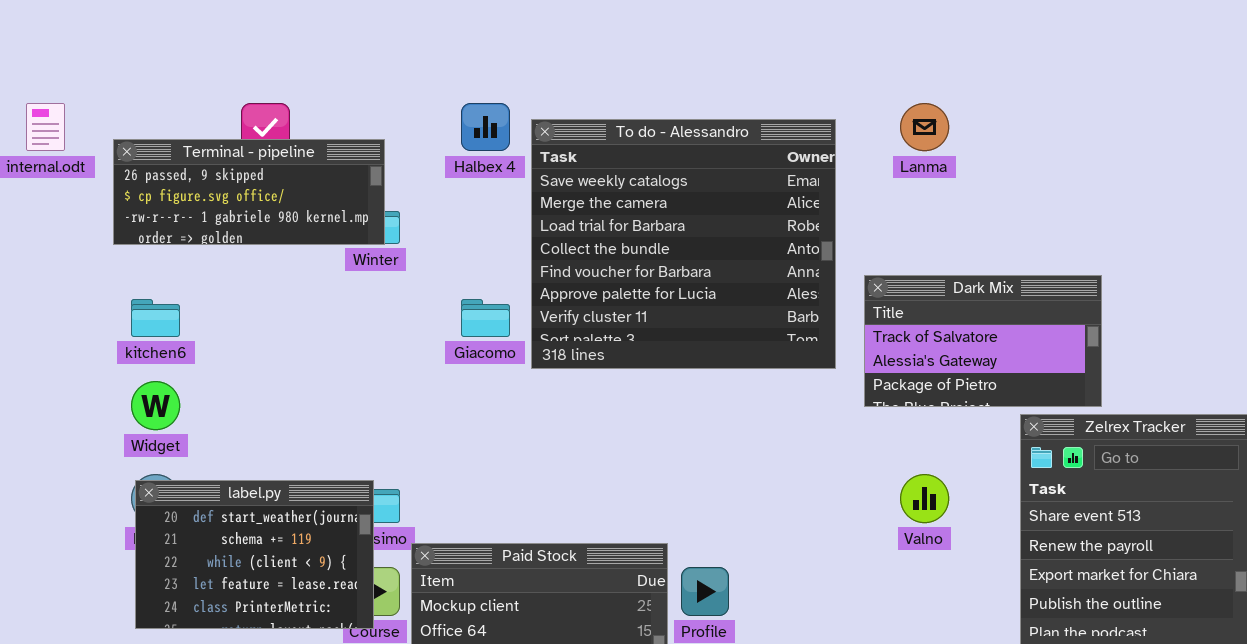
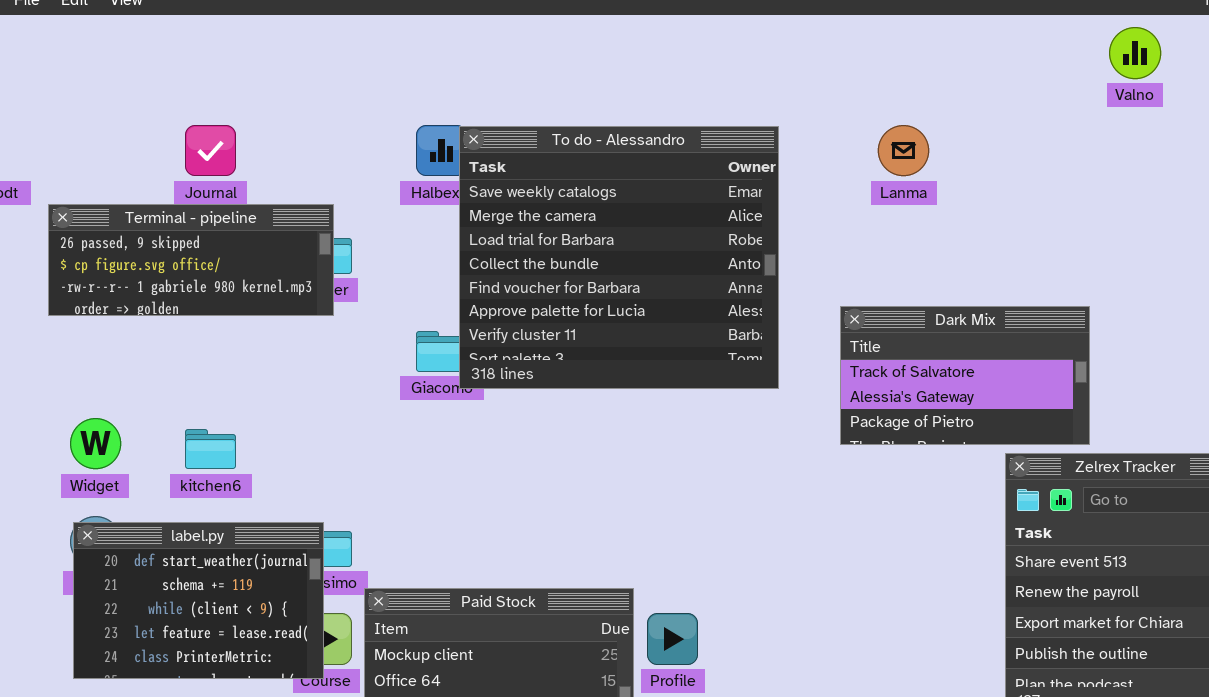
To do - Alessandro: [531,119,836,369] -> [459,126,779,389], moved
Terminal - pipeline: [113,139,385,245] -> [48,204,334,316], moved
kitchen6: [131,299,180,337] -> [185,429,236,469], moved
Valno: [900,474,949,523] -> [1109,27,1161,79], moved

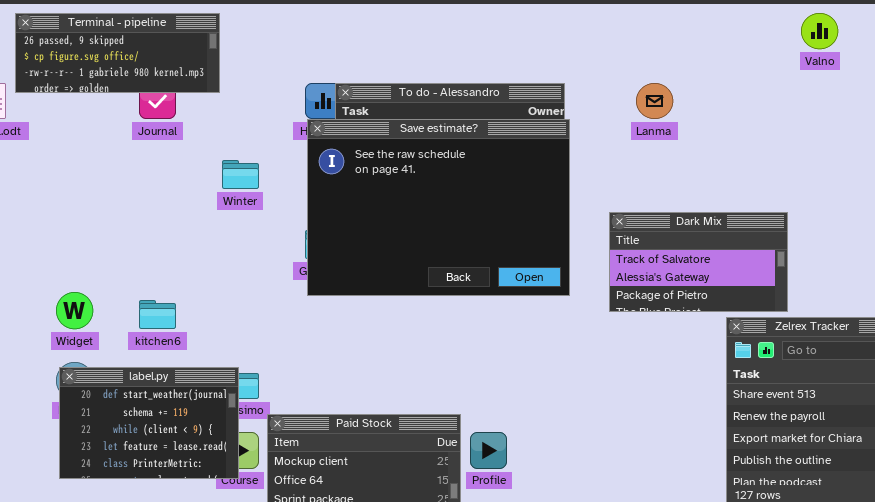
Save estimate?: none -> [307,119,570,296], opened
Terminal - pipeline: [48,204,334,316] -> [15,13,220,93], moved

